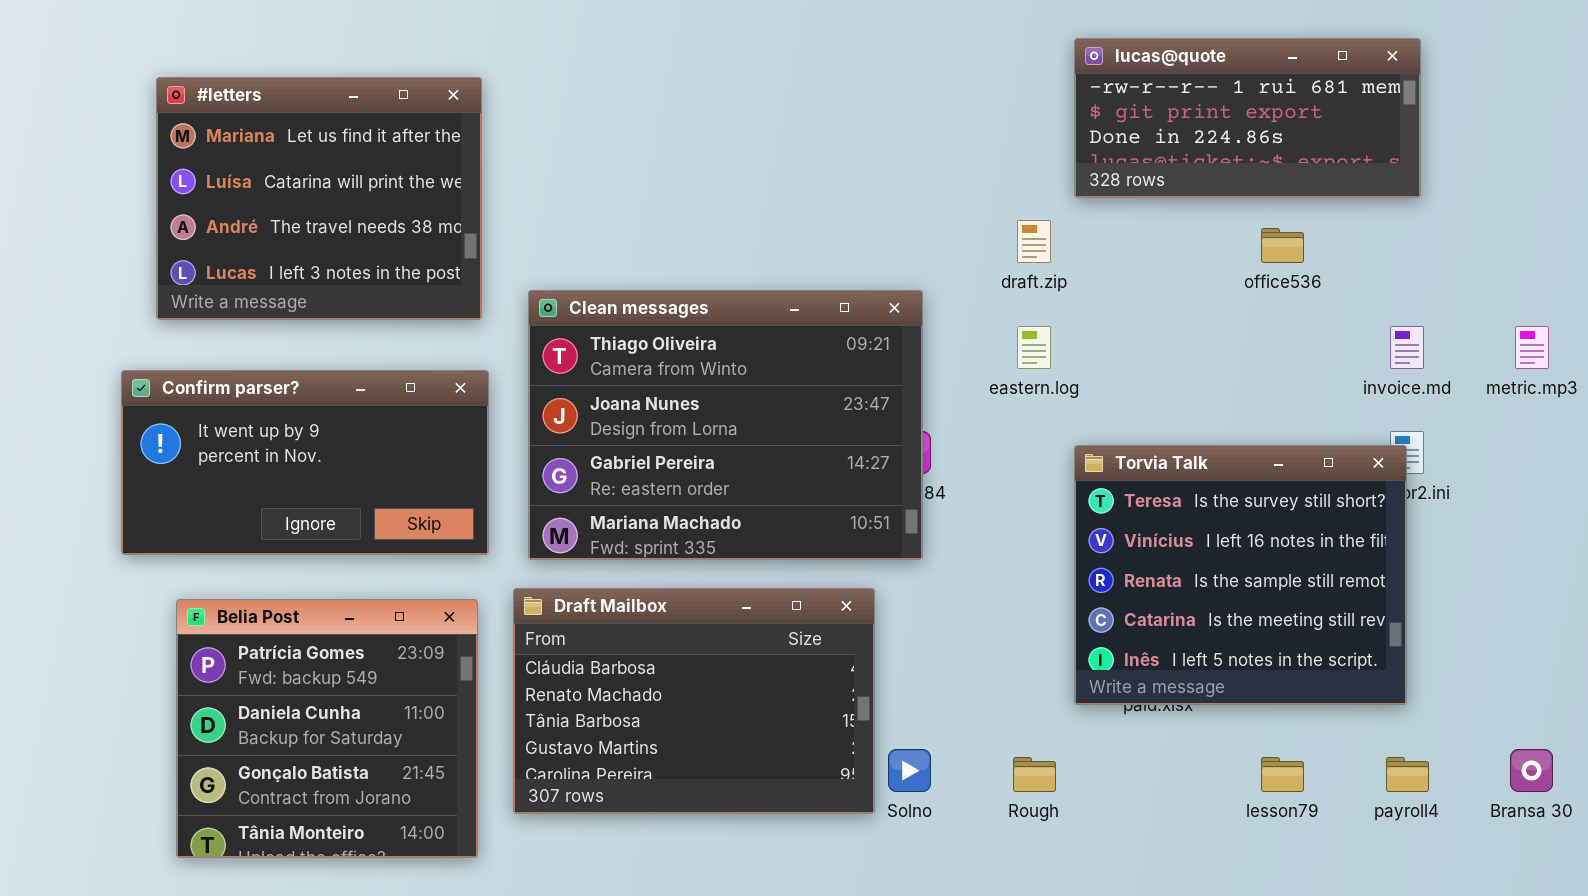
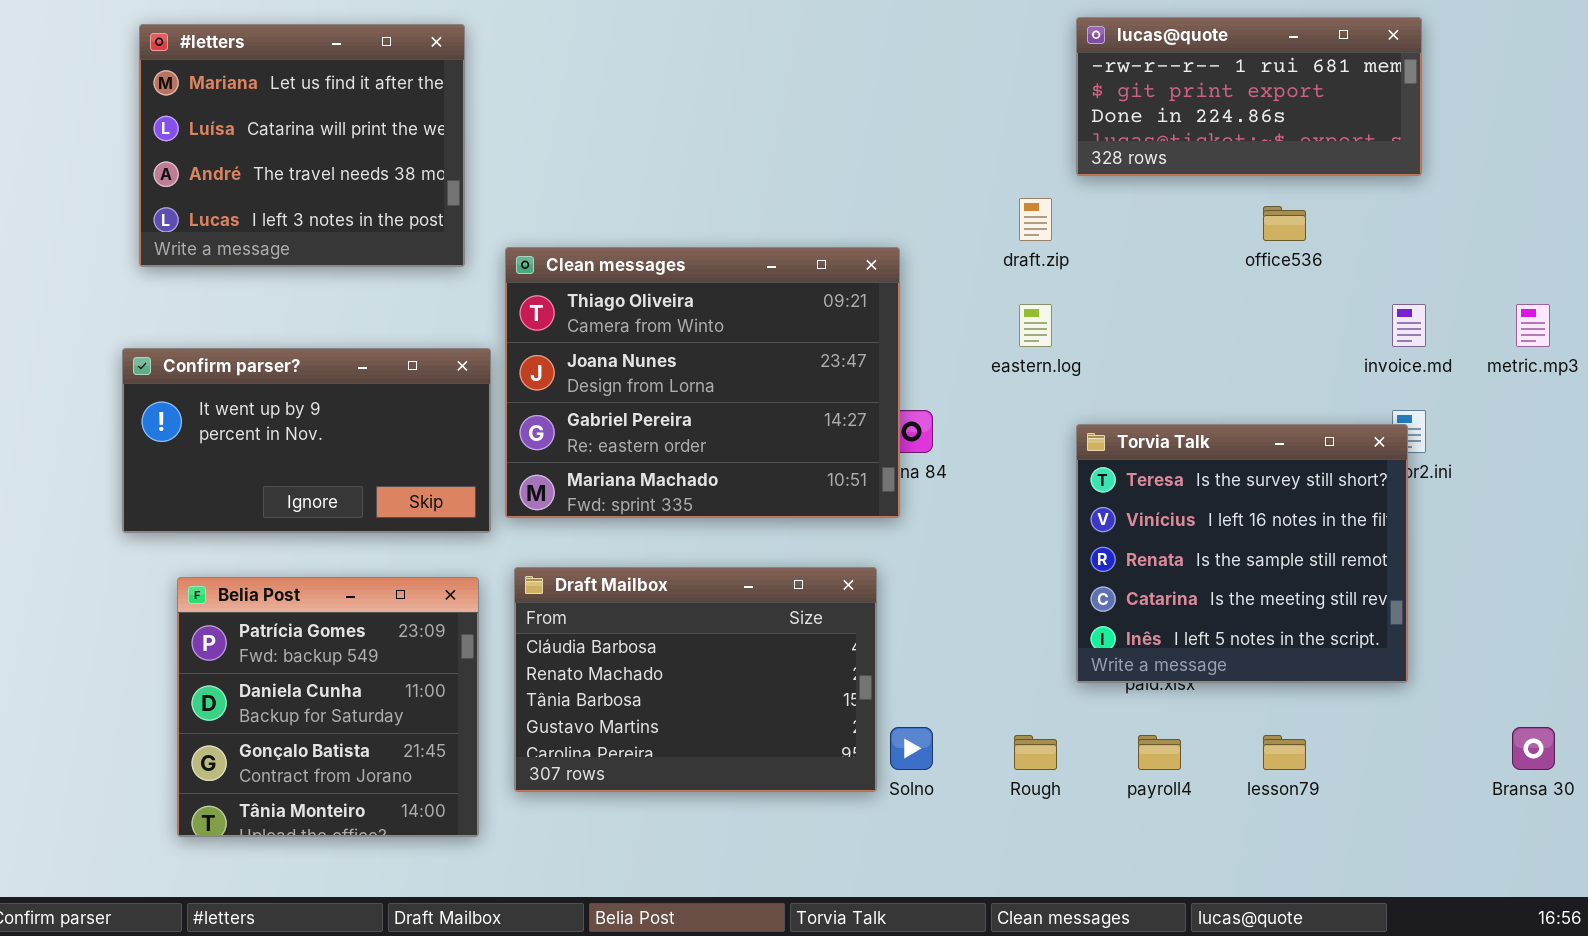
#letters: [156,77,482,320] -> [139,24,465,267], moved
Clean messages: [528,290,923,560] -> [505,247,900,518], moved
payroll4: [1386,757,1429,792] -> [1138,735,1181,770], moved

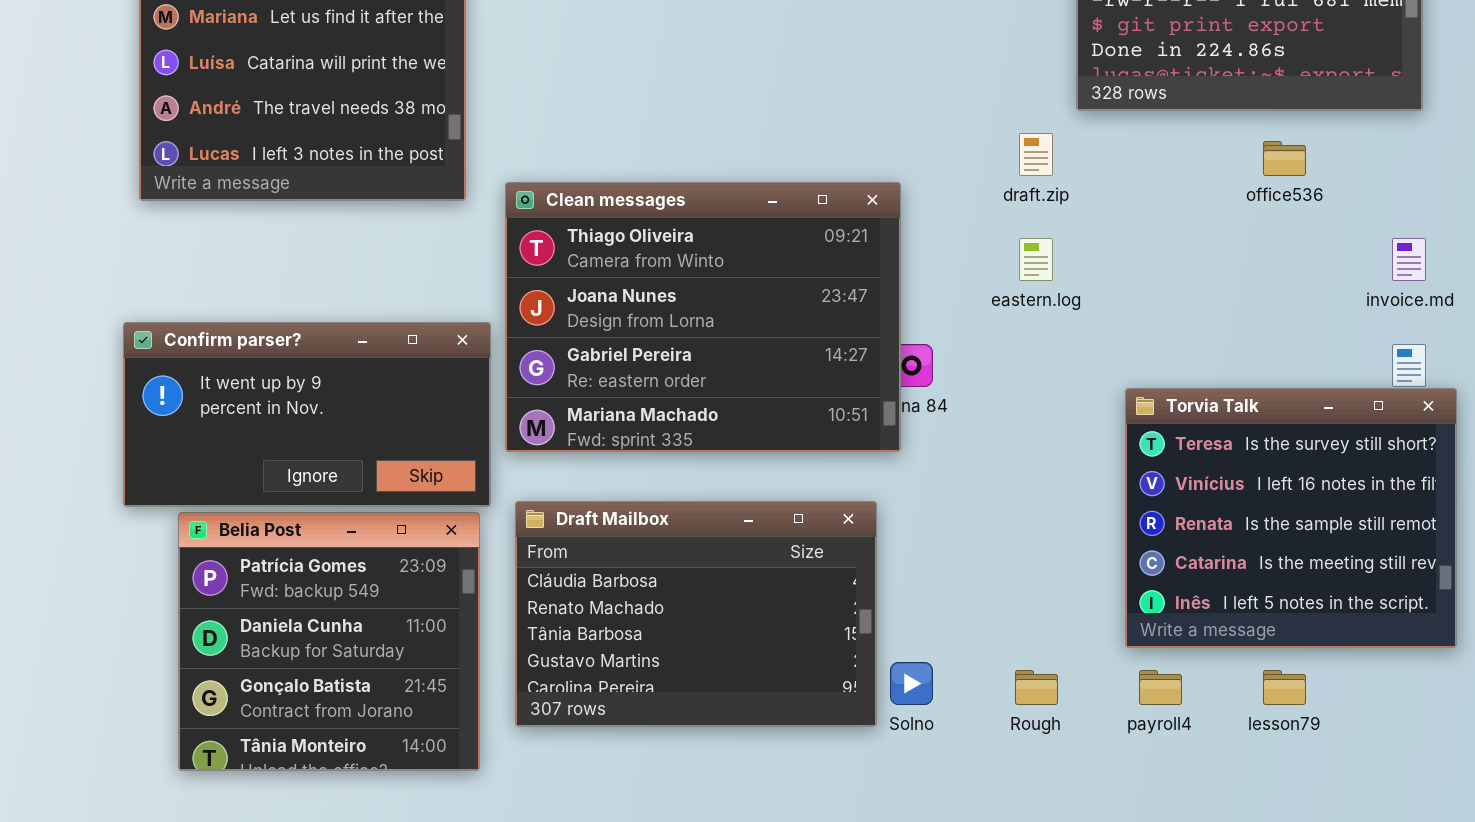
Confirm parser?: [122,348,491,533] -> [123,322,491,507], moved
Torvia Talk: [1076,424,1408,683] -> [1125,388,1457,648], moved

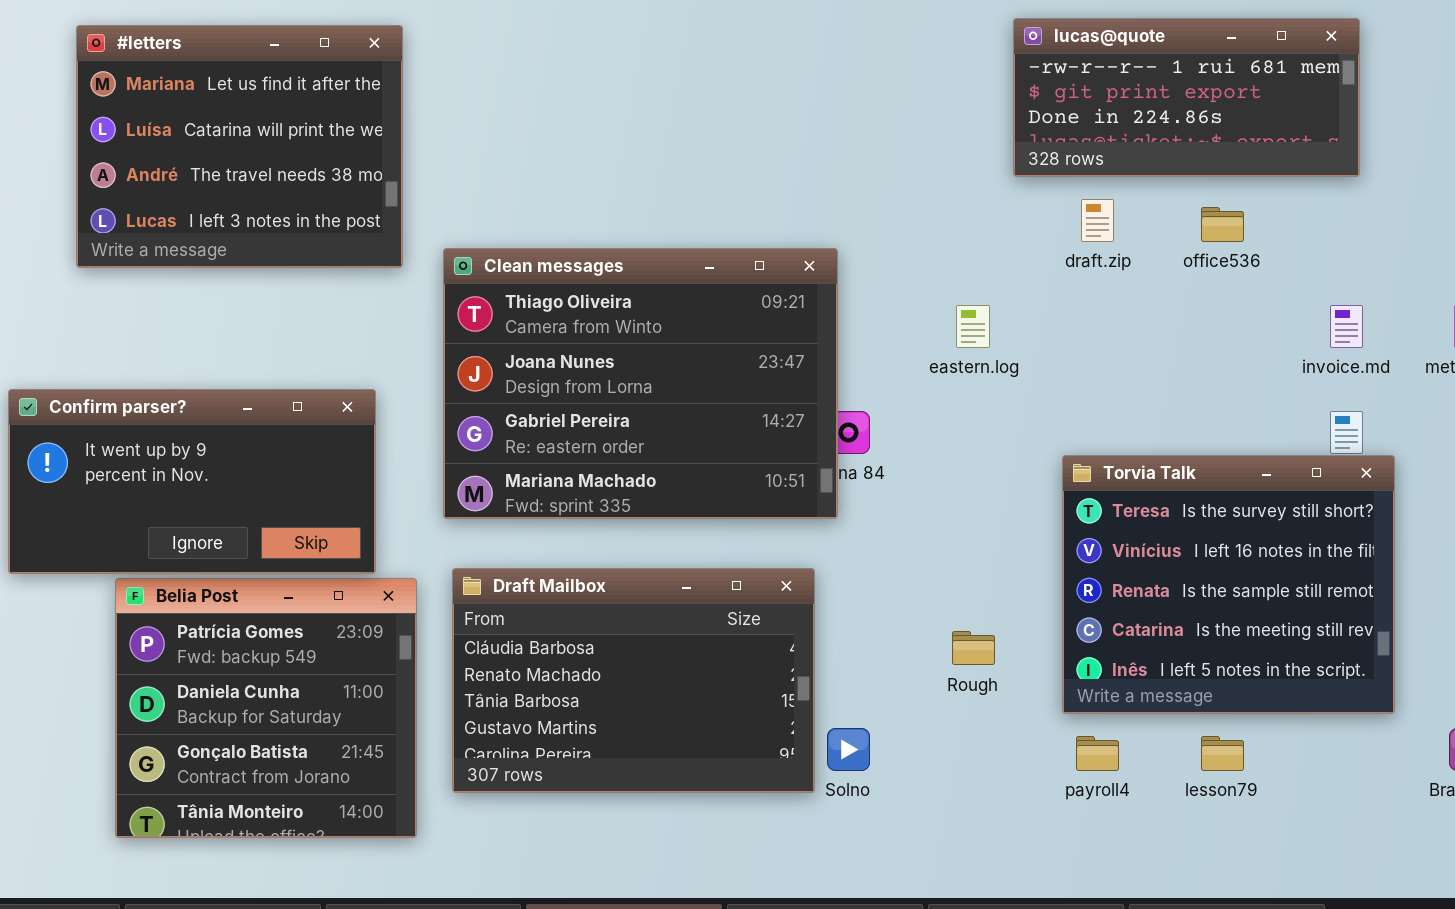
draft.zip: [1019,133,1053,176] -> [1081,199,1114,242], moved
Confirm parser?: [123,322,491,507] -> [8,389,376,574], moved
Rough: [1015,670,1058,705] -> [952,631,995,665], moved

